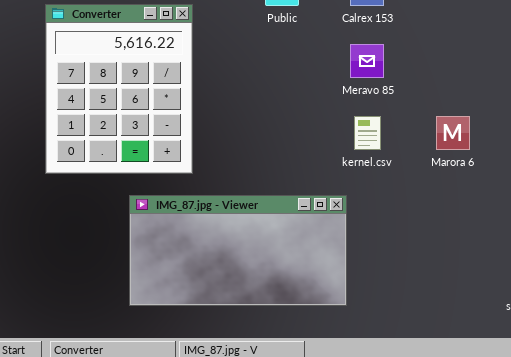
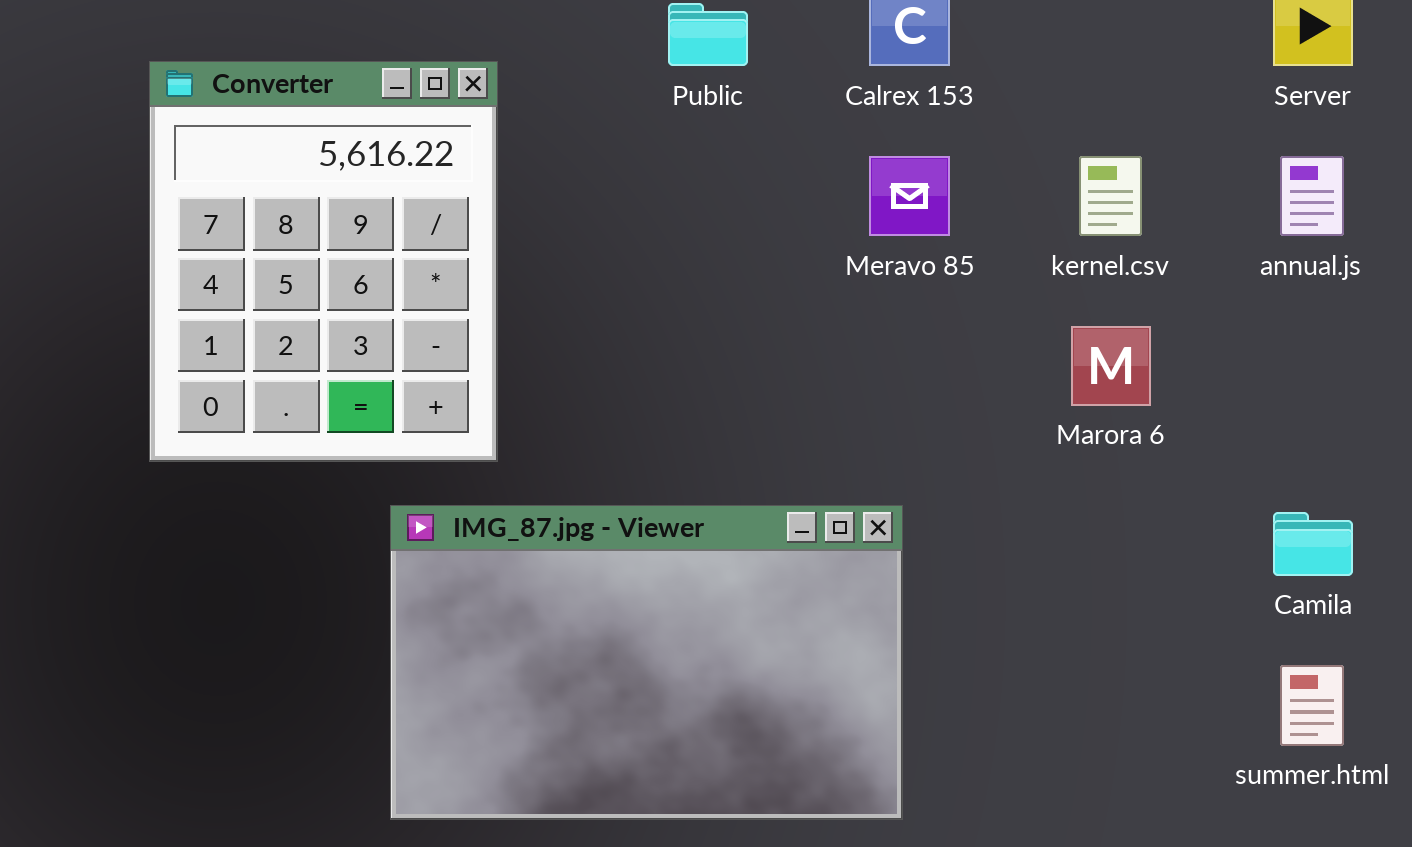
kernel.csv: [354,116,381,150] -> [1079,156,1142,236], moved
IMG_87.jpg - Viewer: [129,195,347,306] -> [390,505,903,820], moved, resized

